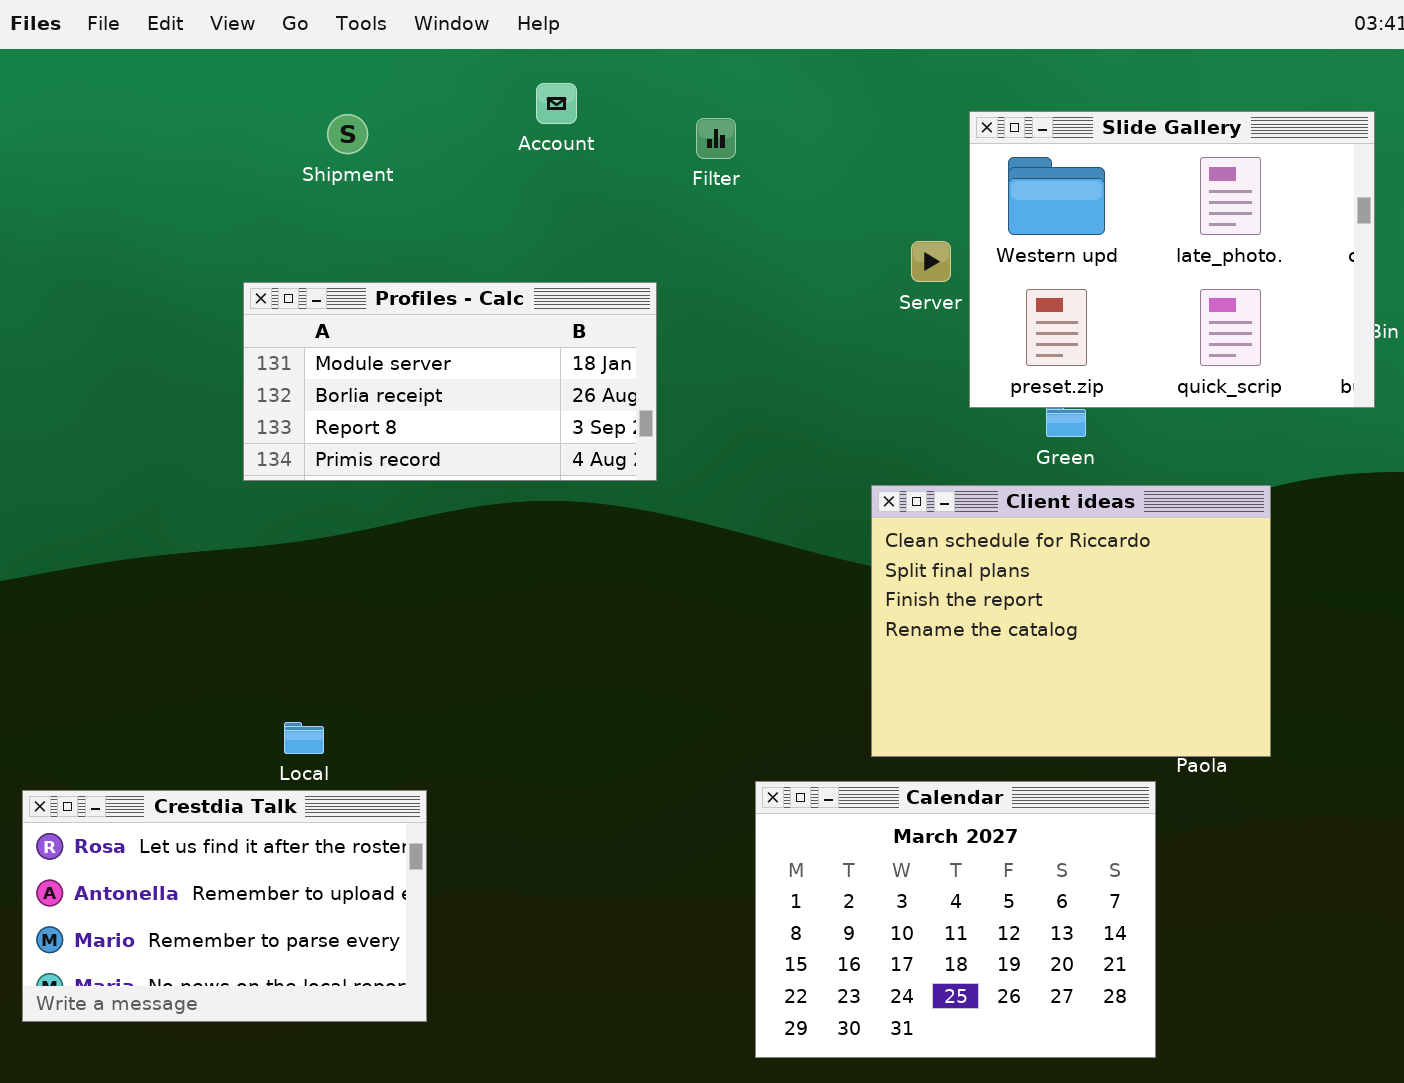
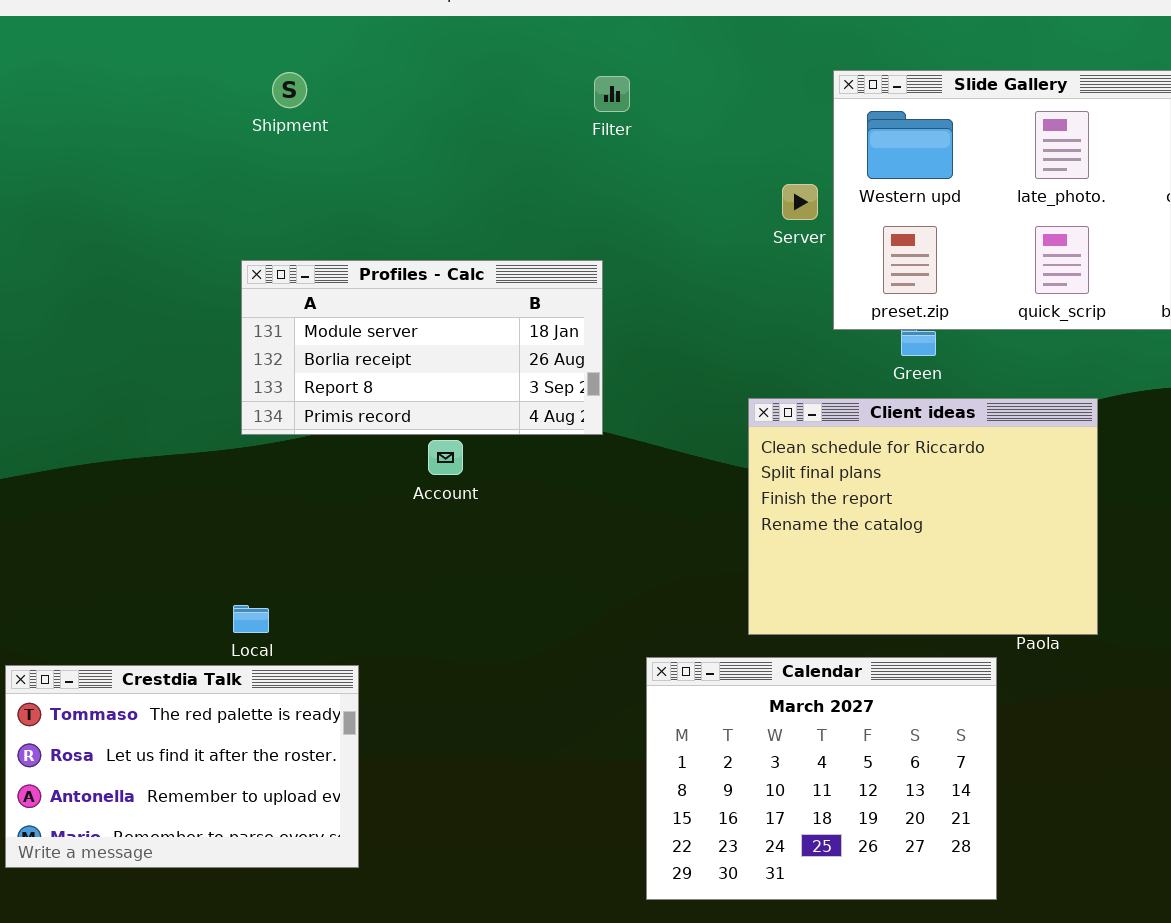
Account: [536,83,577,124] -> [428,440,463,475], moved
Profiles - Calc: [243,282,657,481] -> [241,260,603,435], moved
Crestdia Talk: [22,790,427,1022] -> [5,665,359,868], scrolled up 1 row

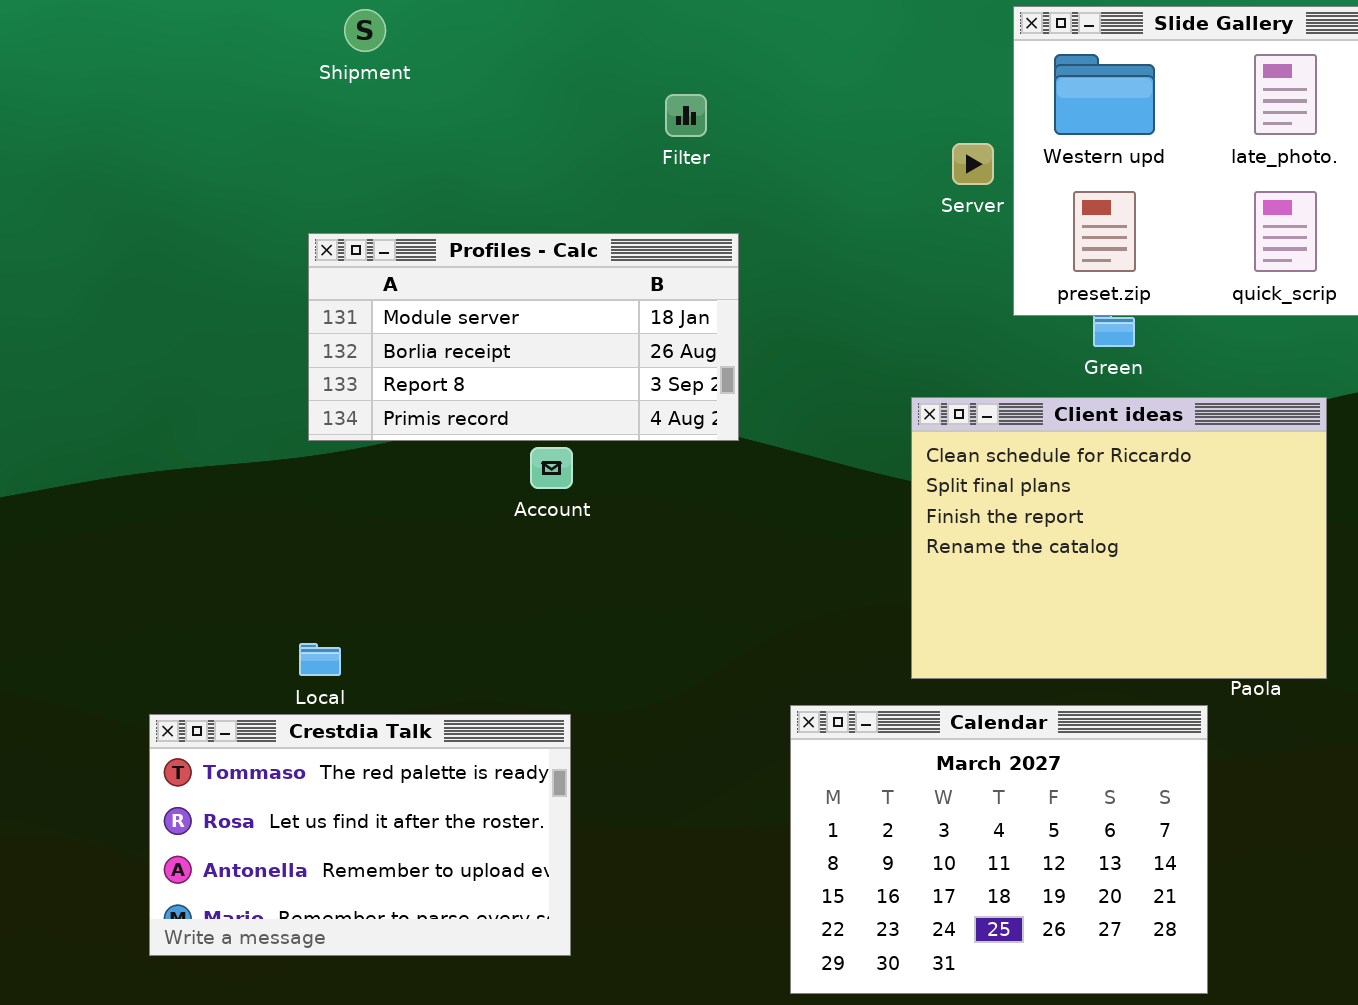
Filter: [594,76,630,112] -> [665,94,707,137], moved
Crestdia Talk: [5,665,359,868] -> [149,714,571,956], moved

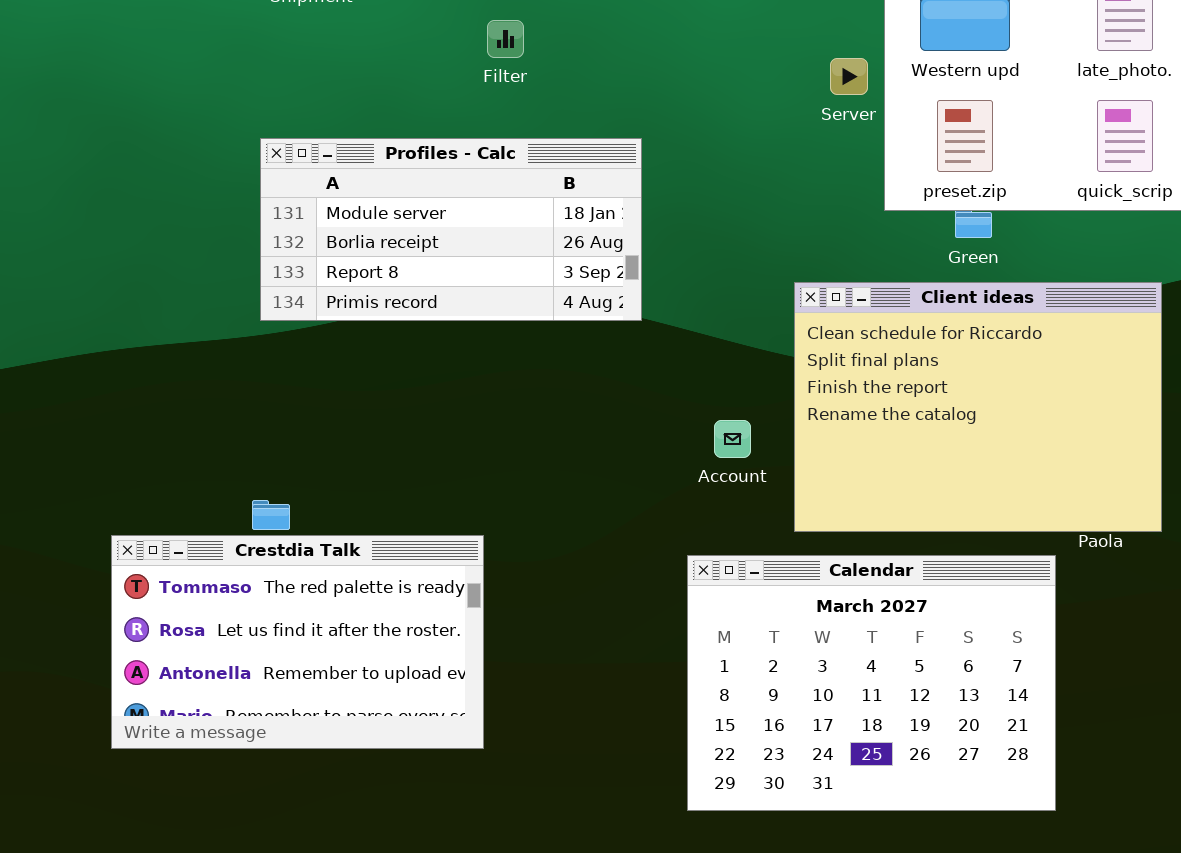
Filter: [665,94,707,137] -> [487,20,524,58], moved
Account: [530,447,573,489] -> [714,420,751,458], moved
Crestdia Talk: [149,714,571,956] -> [111,535,484,749], moved

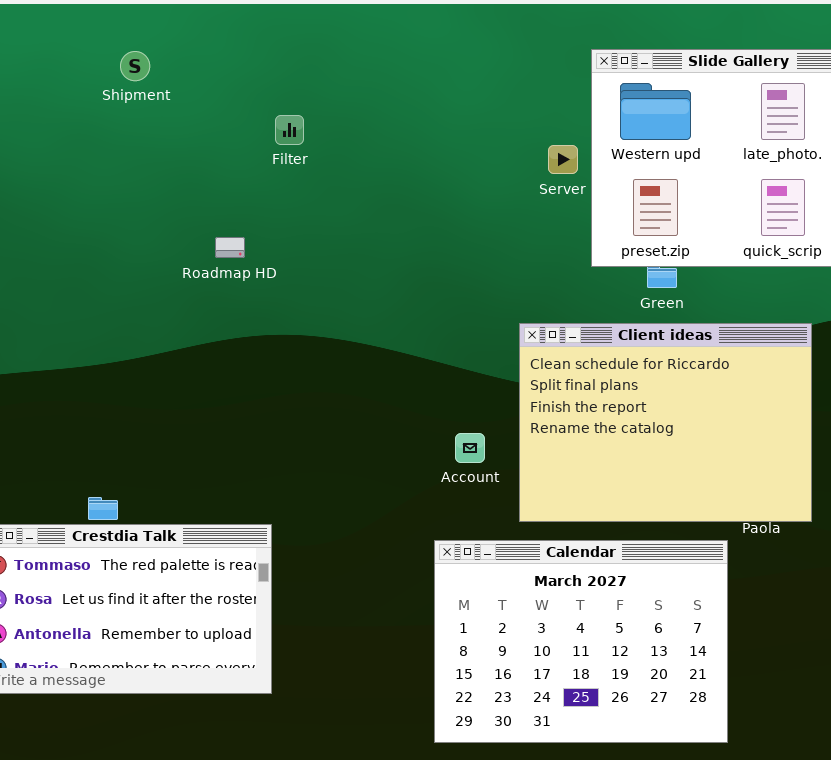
Profiles - Calc: [260,138,642,321] -> none, closed

